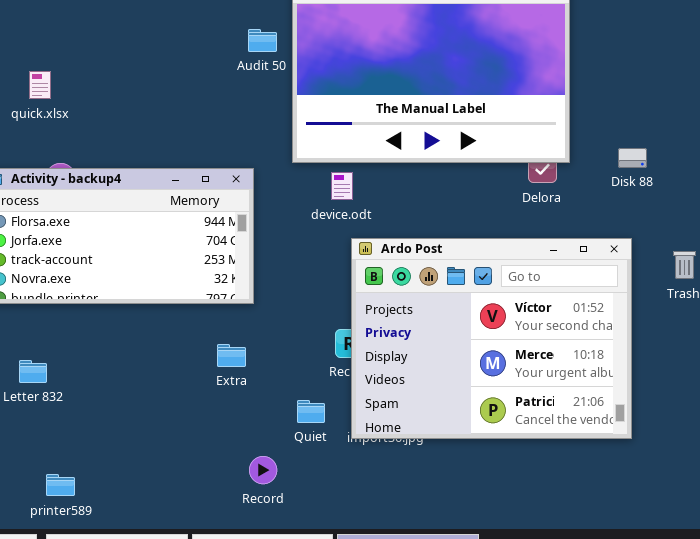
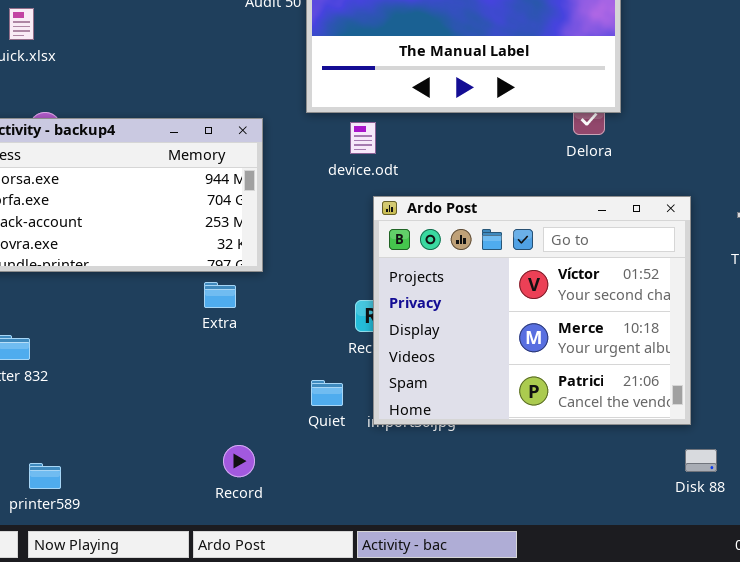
Disk 88: [618,148,647,168] -> [685,449,717,472], moved
Extra: [217,344,246,367] -> [204,282,236,308], moved
Record: [249,456,277,484] -> [223,445,255,477], moved

